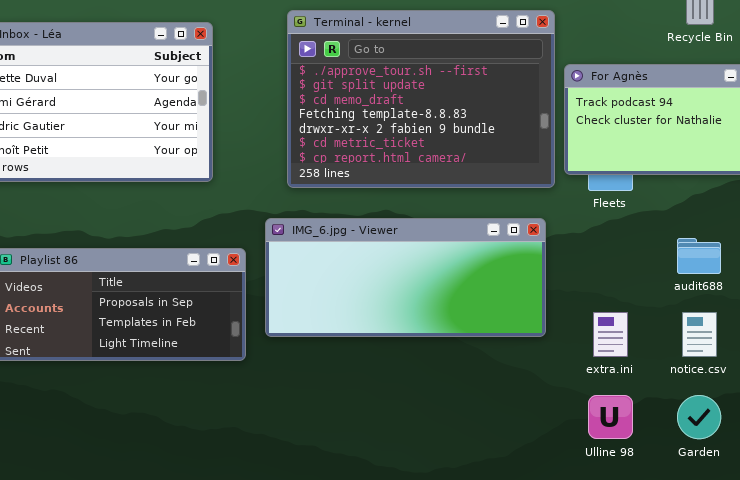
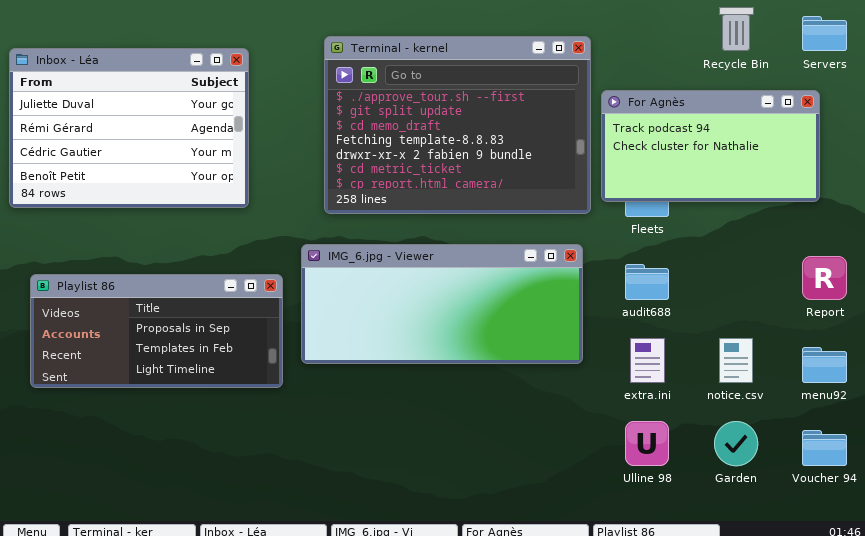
audit688: [677,238,721,274] -> [625,264,669,300], moved

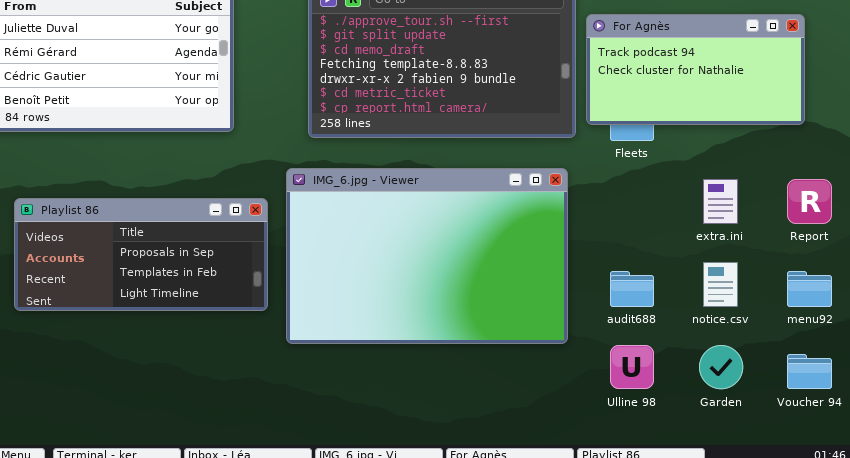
IMG_6.jpg - Viewer: [301,244,583,364] -> [286,168,568,344], resized
audit688: [625,264,669,300] -> [610,271,654,307], moved
extra.ini: [630,338,665,383] -> [703,179,738,224], moved

